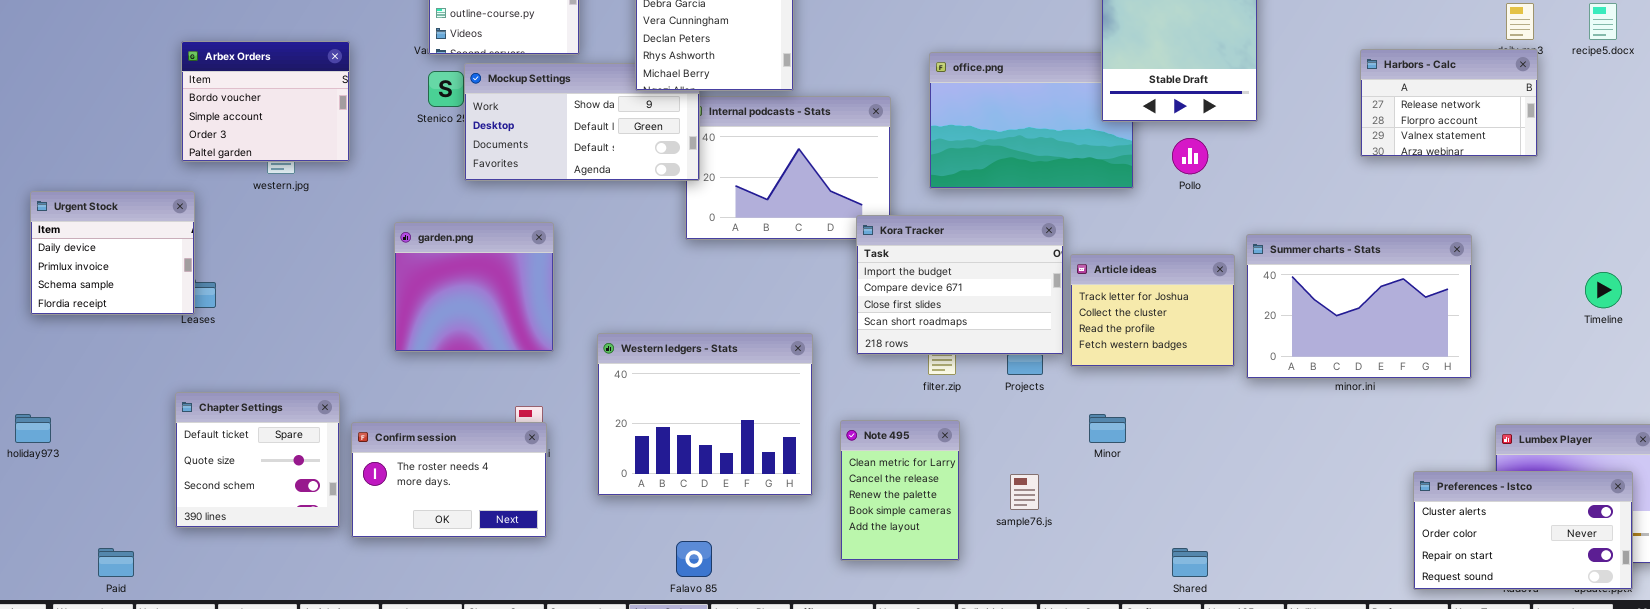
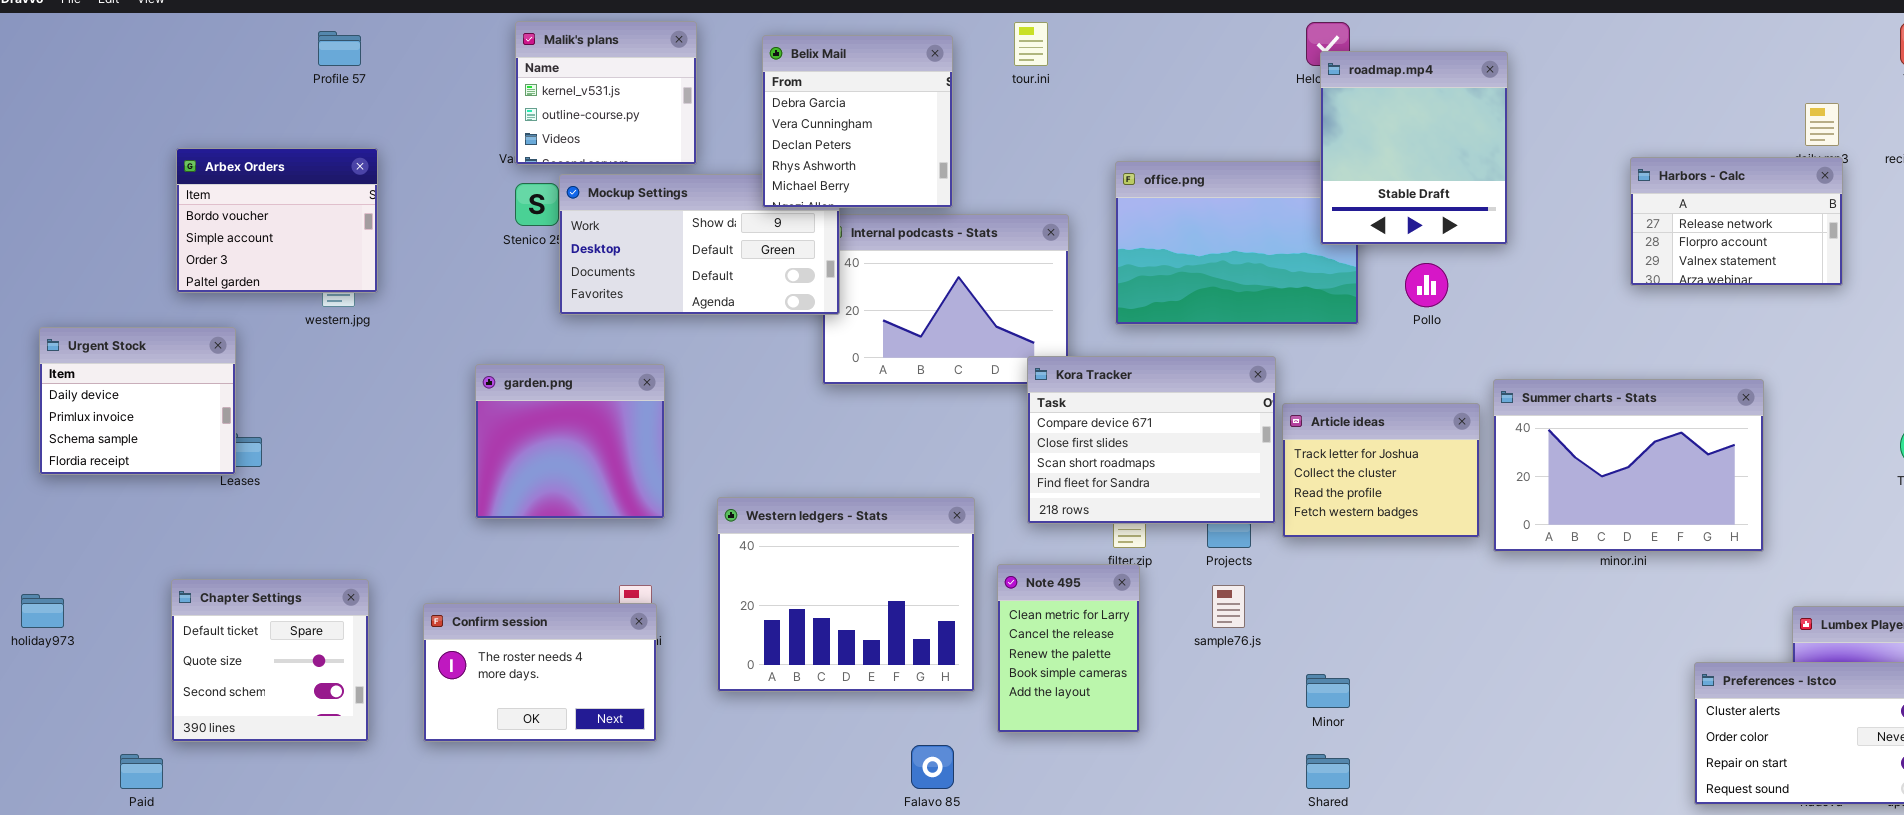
Arbex Orders: [181,41,350,162] -> [176,148,378,293], moved
Kora Tracker: [856,215,1064,355] -> [1027,356,1276,524], scrolled down 1 row
Chapter Settings: [175,392,340,528] -> [171,579,369,742], moved
Minor: [1089,414,1126,443] -> [1306,674,1350,708], moved
Note 495: [840,420,960,561] -> [997,564,1140,733], moved
sample76.js: [1010,474,1039,510] -> [1212,585,1245,628], moved
Falavo 85: [676,541,712,577] -> [911,745,954,789], moved
Shared: [1172,548,1208,577] -> [1306,754,1350,789], moved

